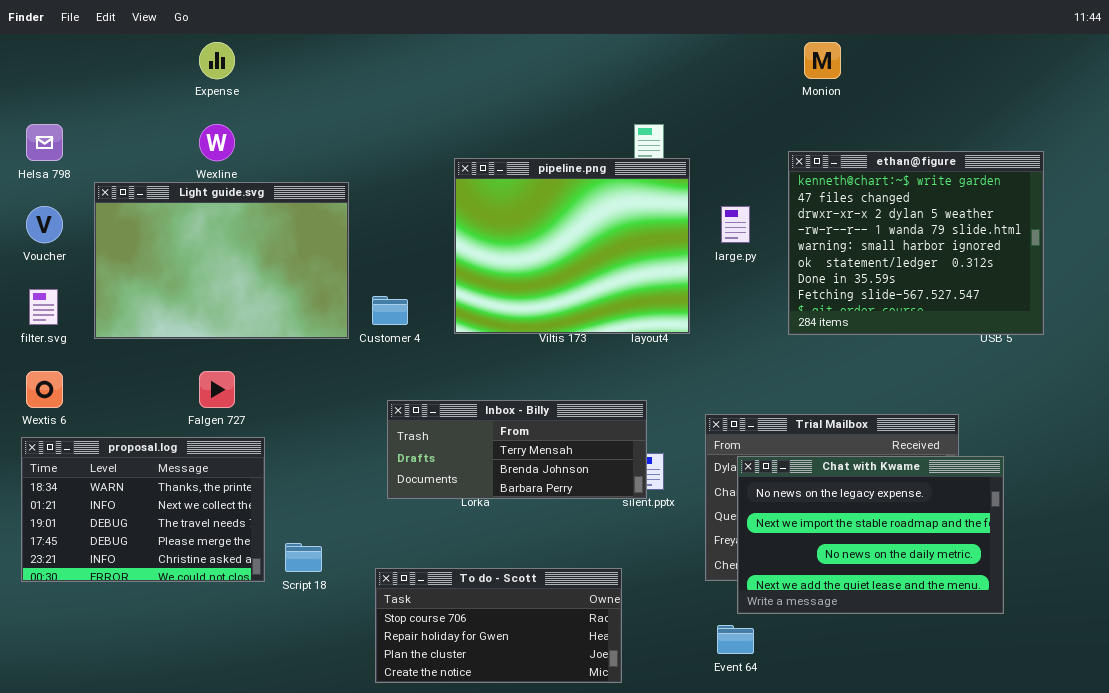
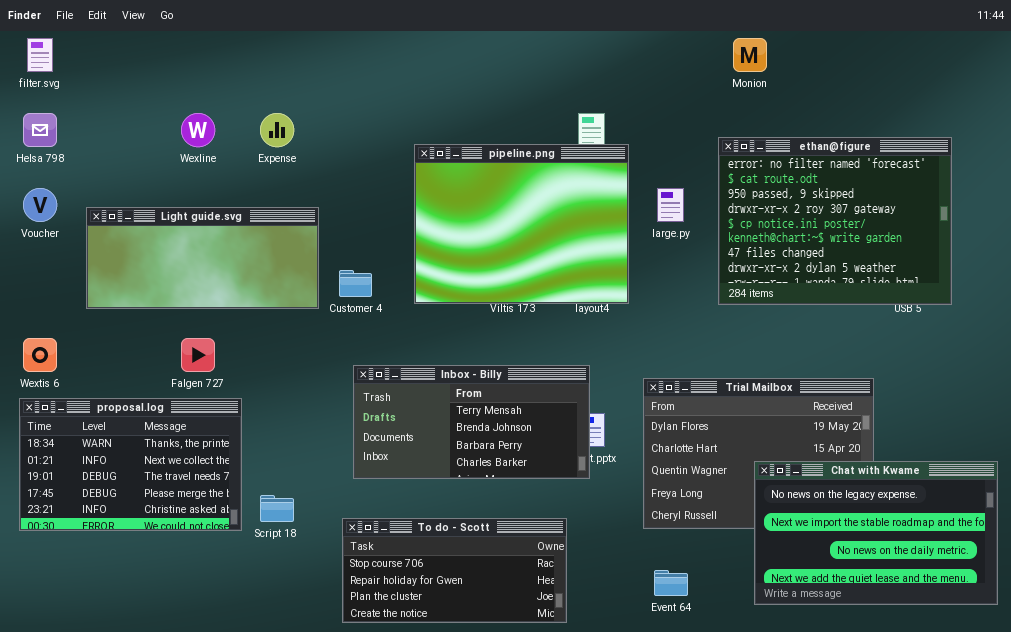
Expense: [199,42,235,79] -> [260,113,294,147], moved
ethan@figure: [788,151,1044,335] -> [718,137,952,305], scrolled up 5 rows
Light guide.svg: [94,182,349,339] -> [86,207,319,309], resized
filter.svg: [29,289,58,325] -> [27,38,53,72], moved
Inbox - Billy: [387,400,647,499] -> [353,365,590,479], resized
Chat with Kwame: [737,456,1004,614] -> [754,461,998,605], moved

